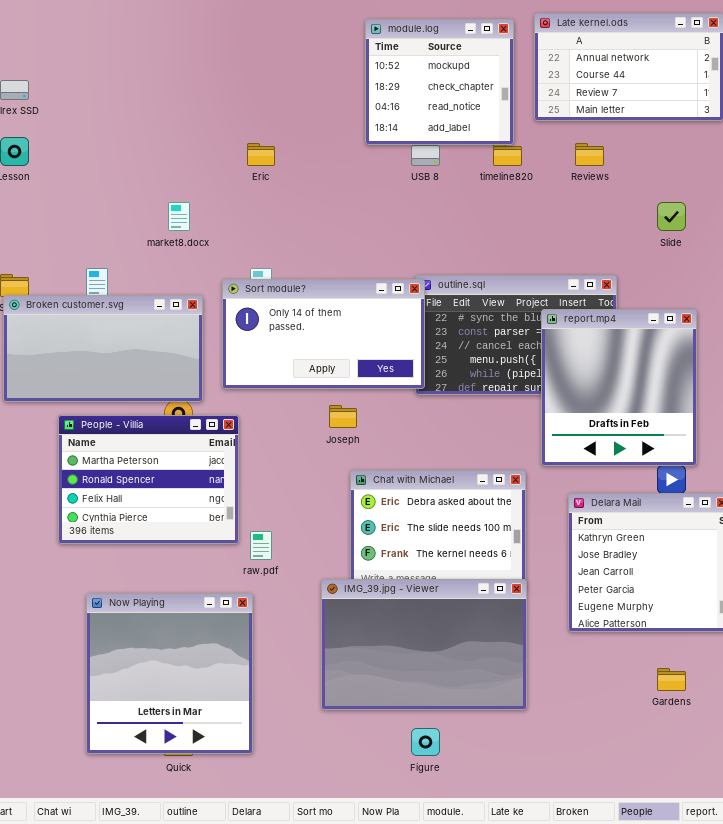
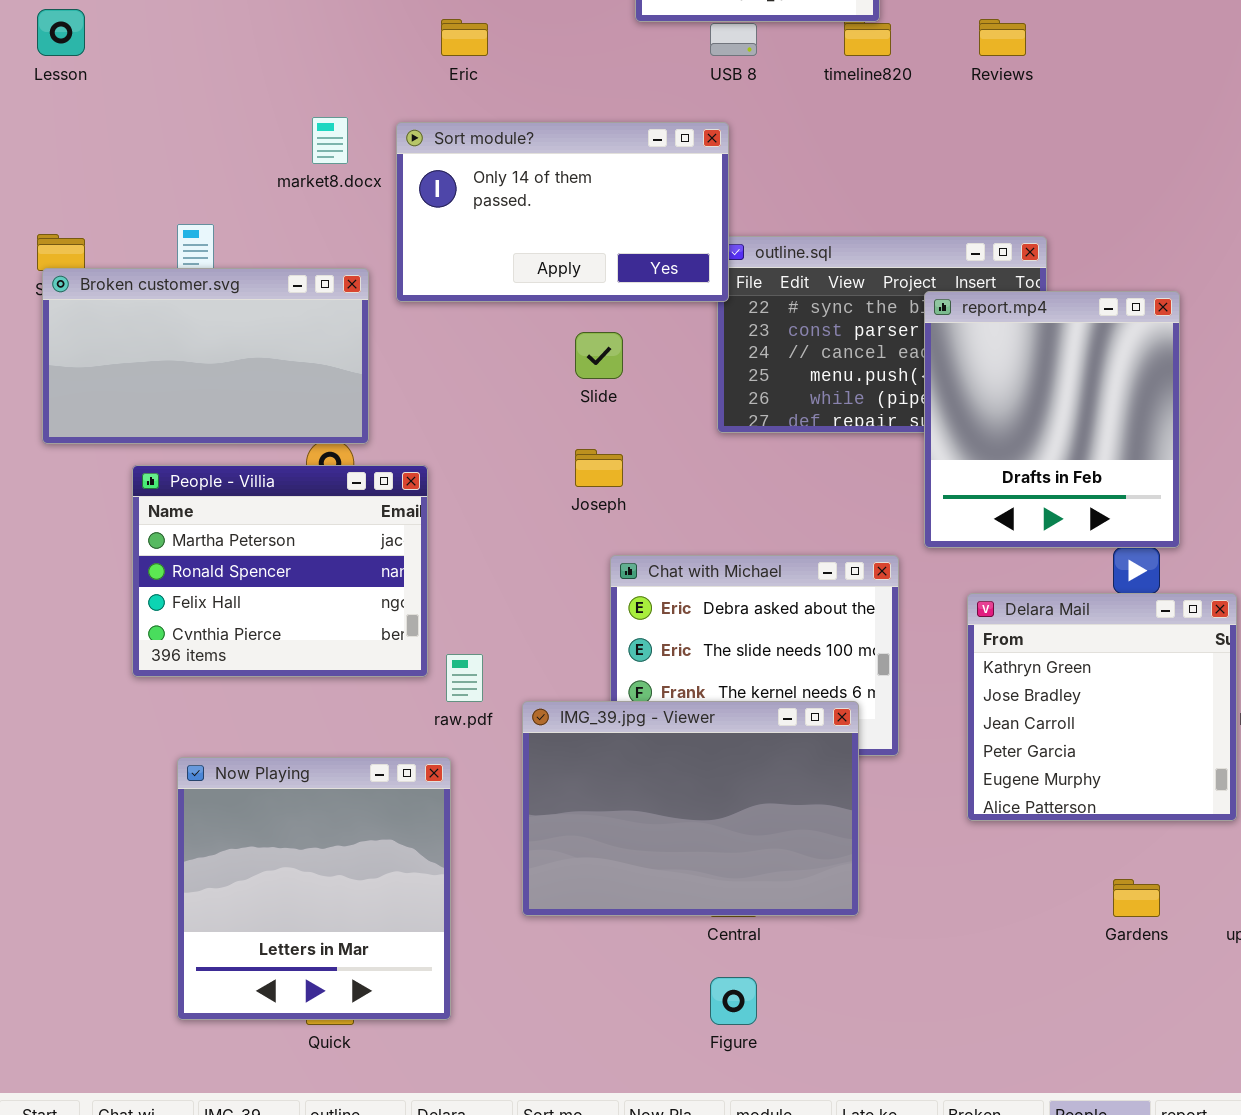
Slide: [657,202,686,231] -> [575,332,623,379], moved
Sort module?: [222,279,425,389] -> [396,122,729,302], moved
IMG_39.jpg - Viewer: [321,579,527,710] -> [522,701,859,916], moved

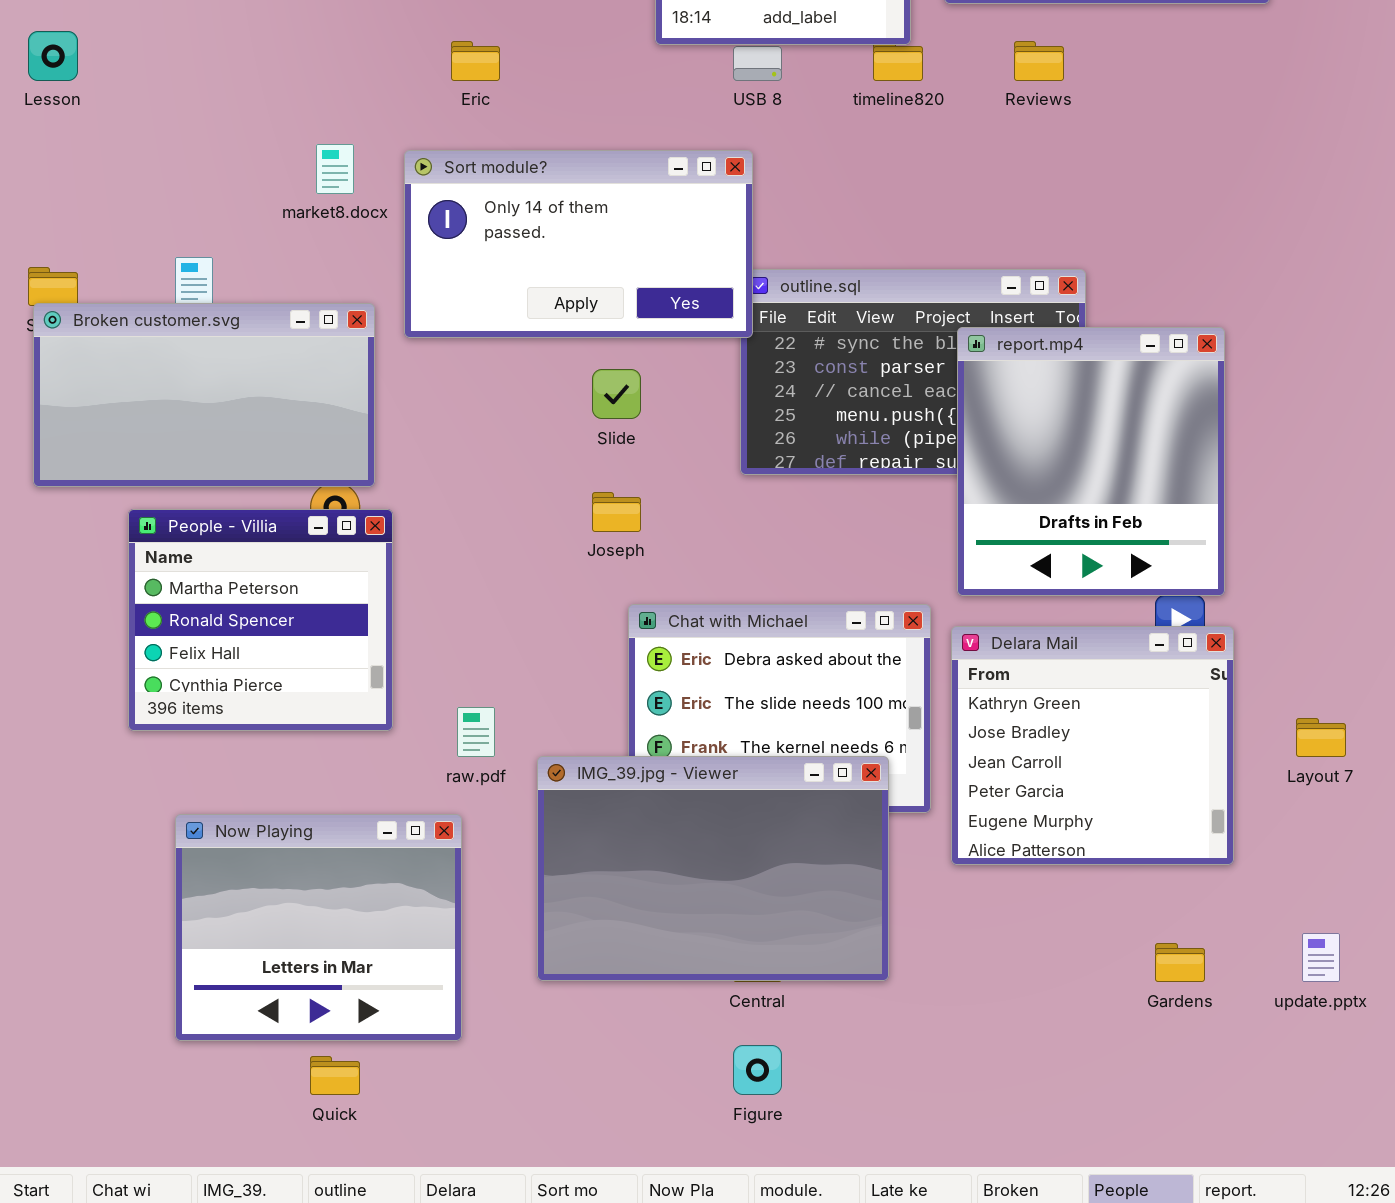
People - Villia: [132,465,428,677] -> [128,509,393,731], resized
Delara Mail: [967,593,1237,821] -> [951,626,1234,865], moved
Now Playing: [177,757,451,1020] -> [175,814,462,1041], resized

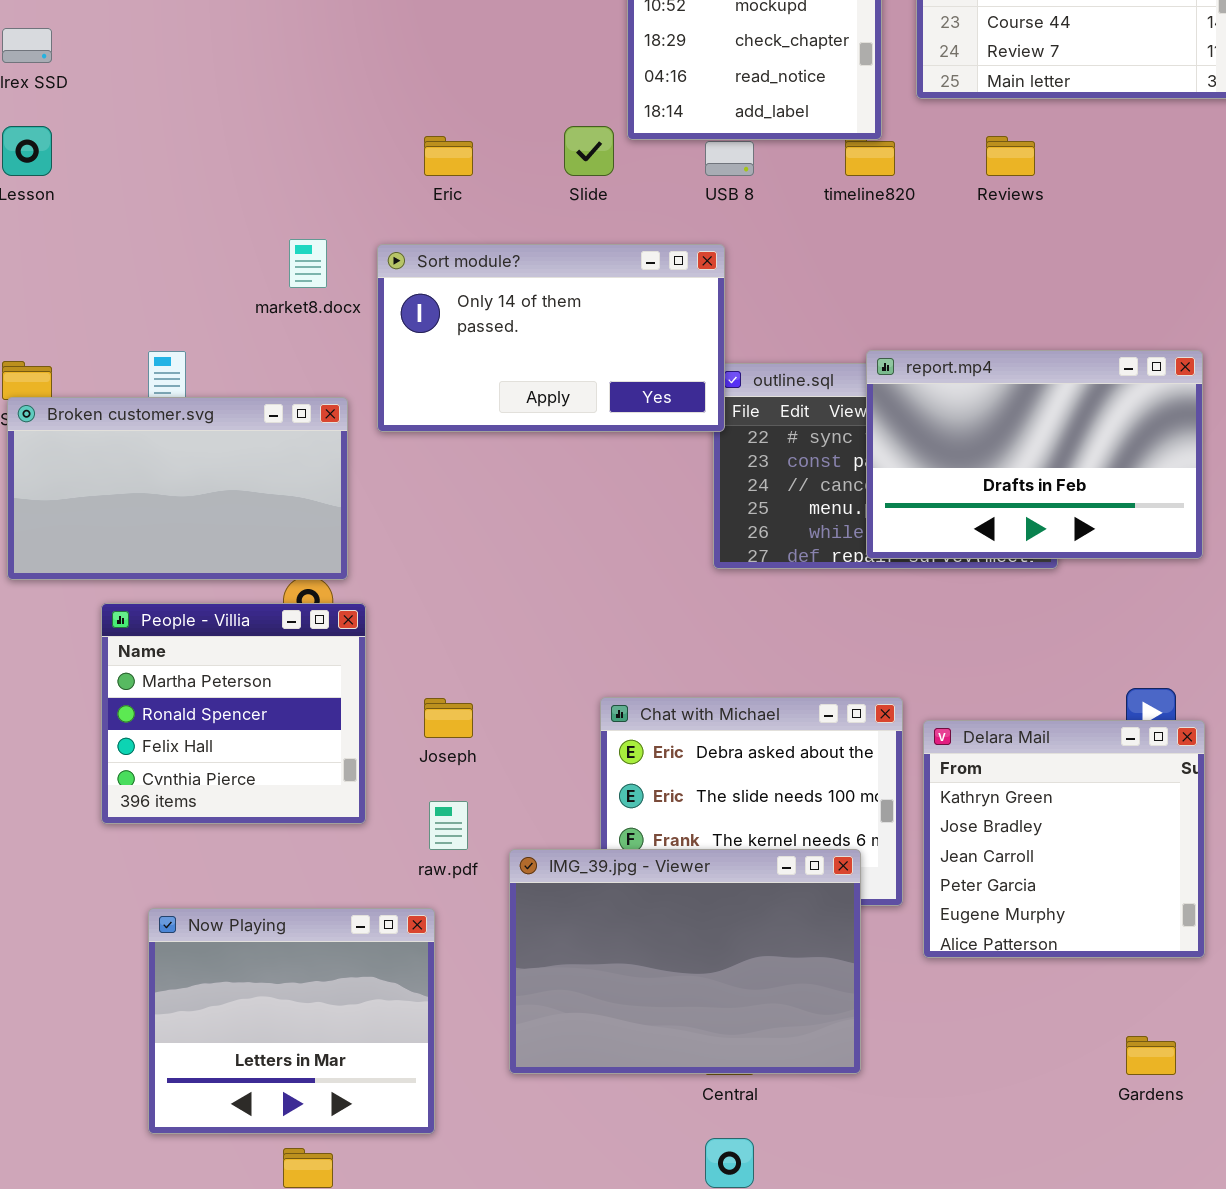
report.mp4: [957,327,1225,596] -> [866,350,1203,559], moved, resized
Slide: [592,369,641,419] -> [564,126,614,176], moved
Joseph: [592,492,641,532] -> [424,698,473,738], moved

